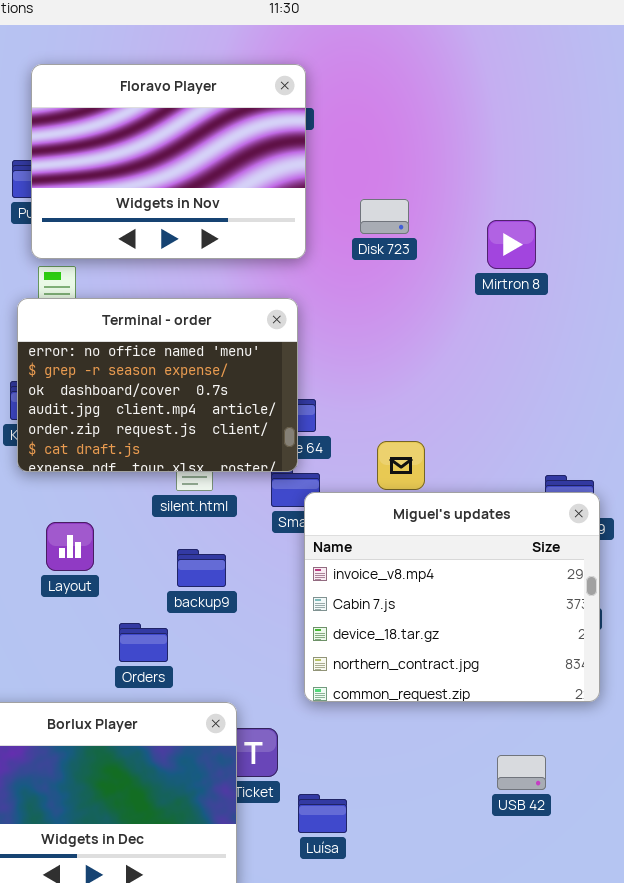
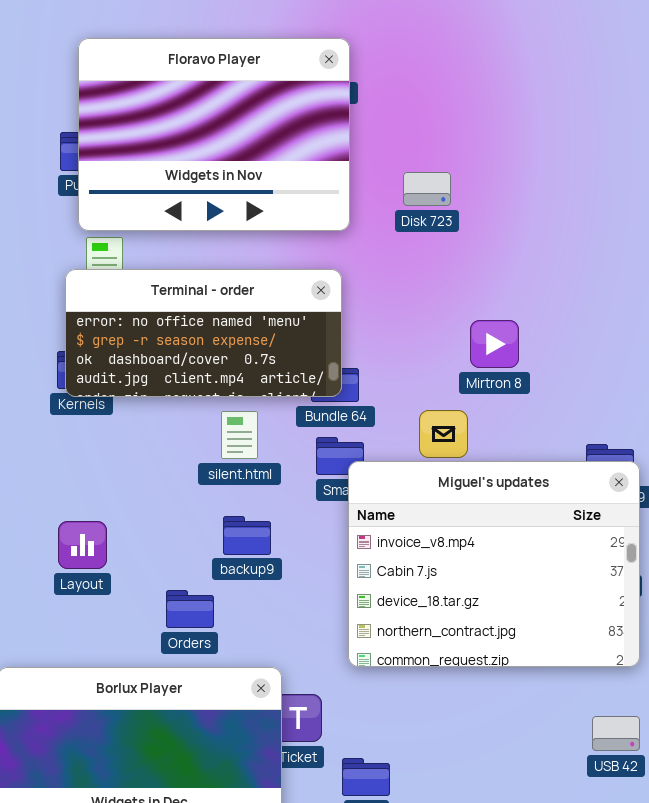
Mirtron 8: [487,220,536,269] -> [470,320,519,368], moved
Terminal - order: [17,298,298,472] -> [65,269,342,397], resized
Layout: [46,522,94,571] -> [58,521,107,569], moved
USB 42: [497,755,546,790] -> [592,716,640,751], moved

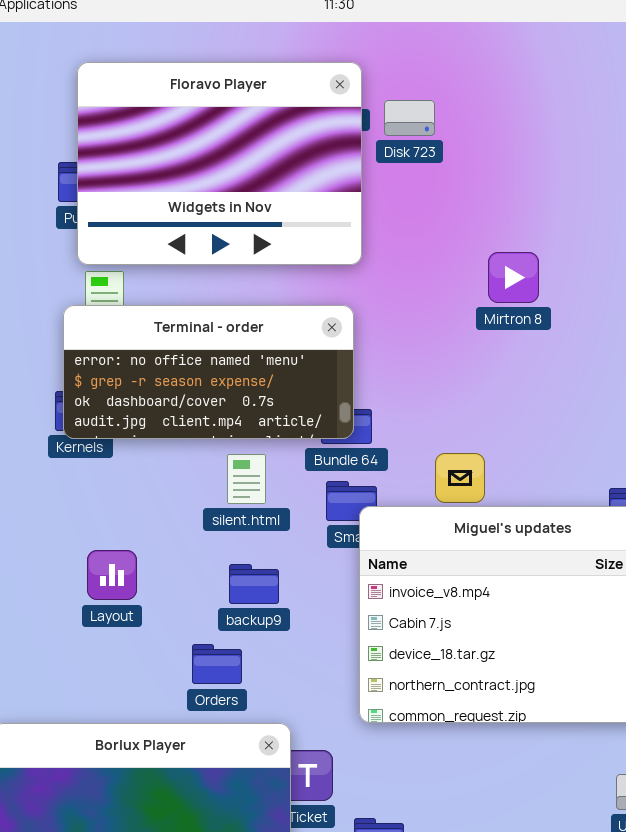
Disk 723: [403,172,451,206] -> [384,100,435,136], moved
Mirtron 8: [470,320,519,368] -> [488,252,539,303], moved
Layout: [58,521,107,569] -> [87,550,137,600], moved
Orders: [166,590,214,628] -> [192,644,242,684], moved

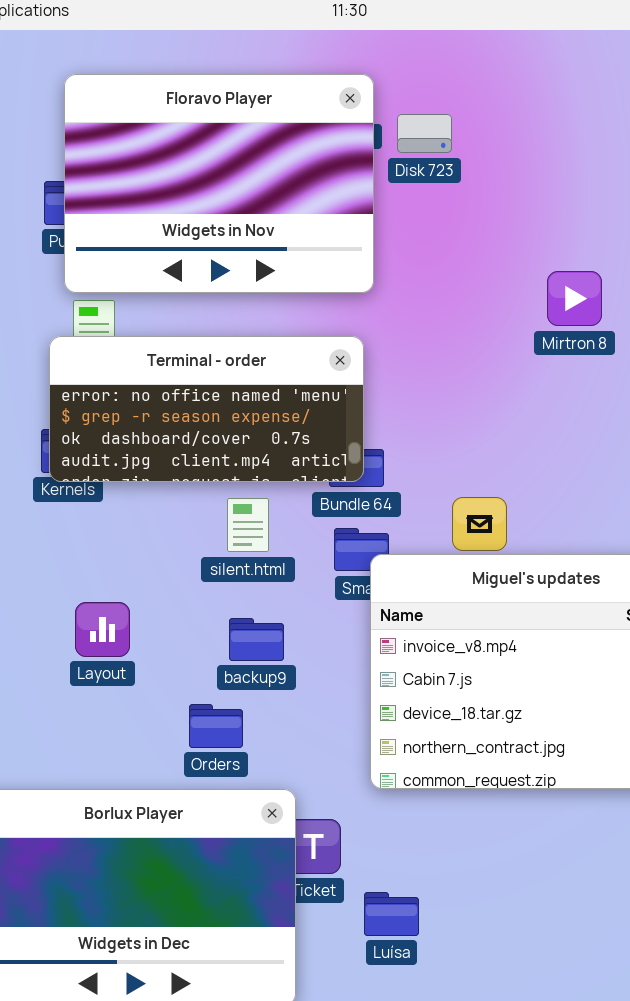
Mirtron 8: [488,252,539,303] -> [547,271,602,326], moved

